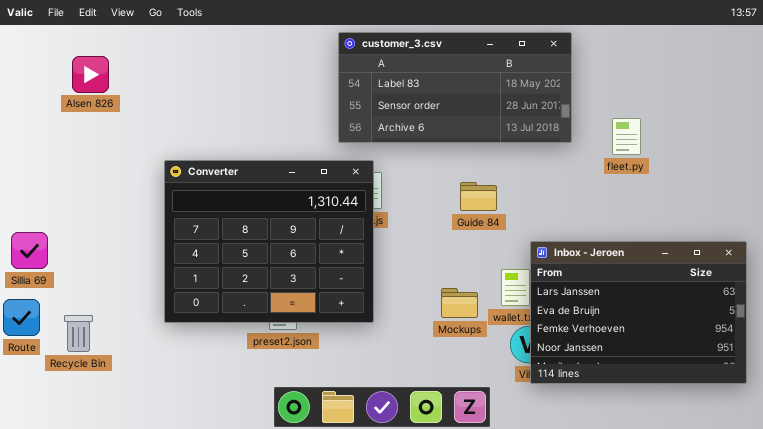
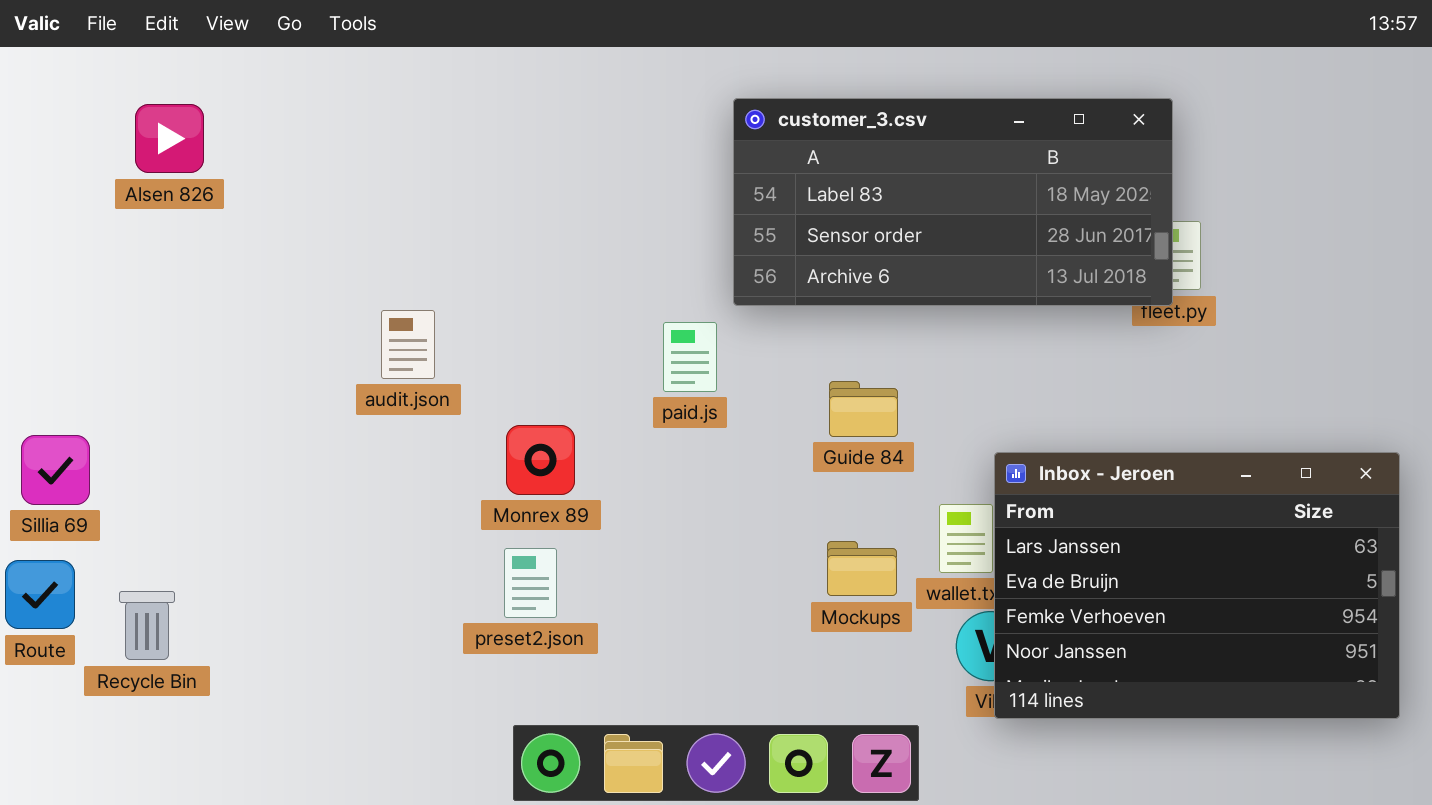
customer_3.csv: [338,32,572,143] -> [733,98,1173,306], moved
Converter: [164,160,374,323] -> none, closed
Guide 84: [460,182,497,211] -> [829,381,898,437], moved

